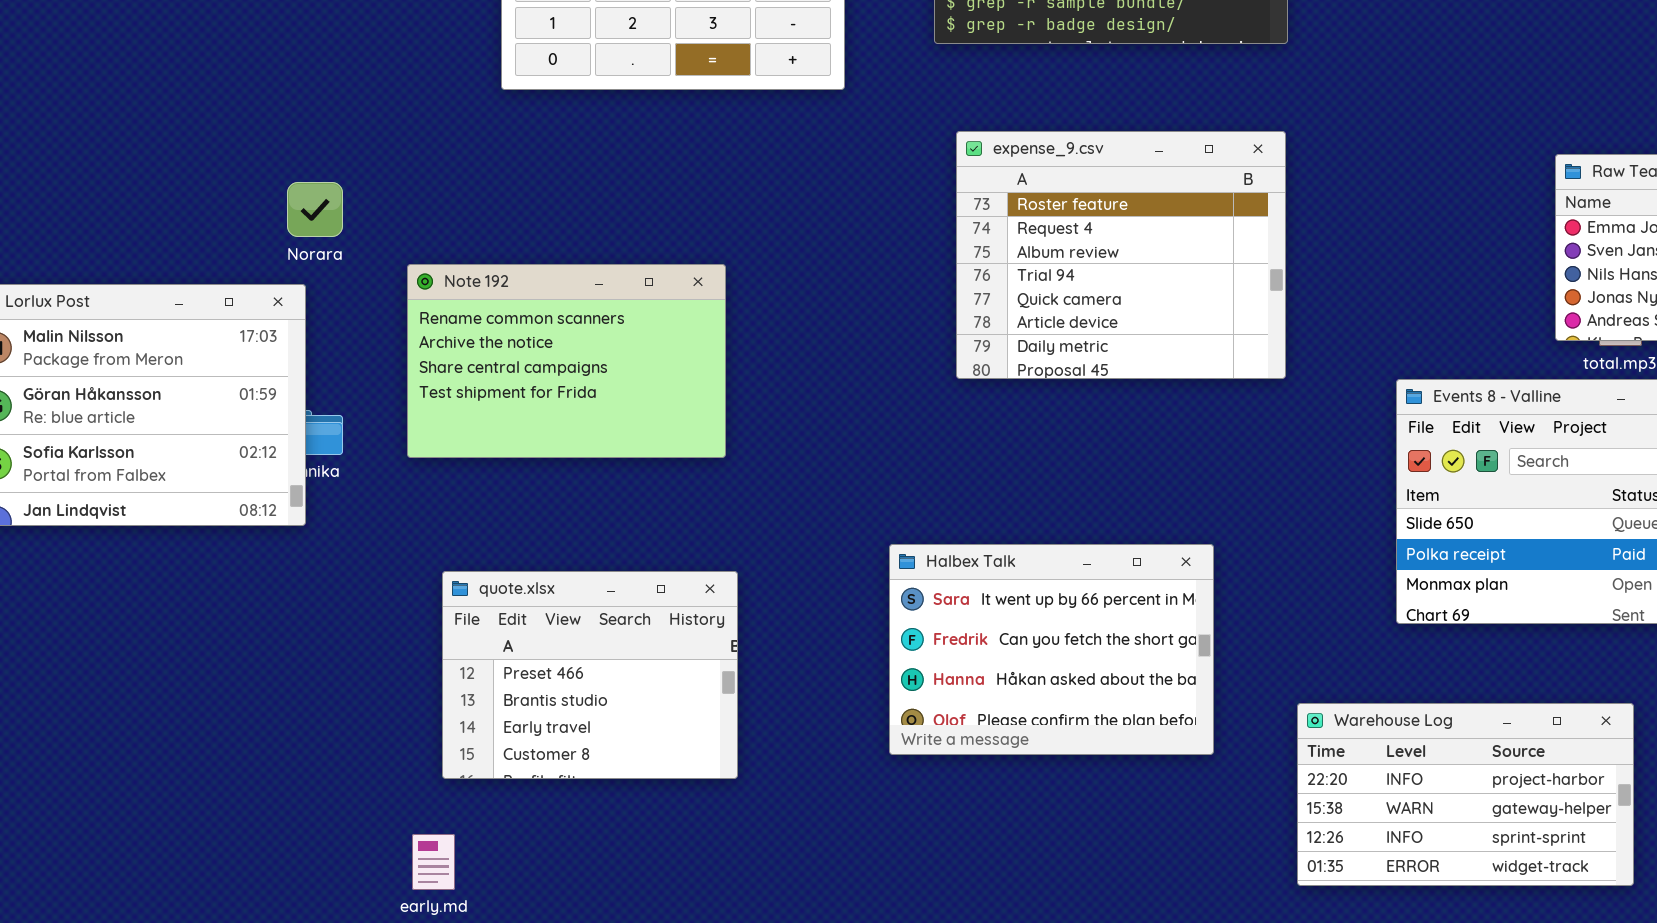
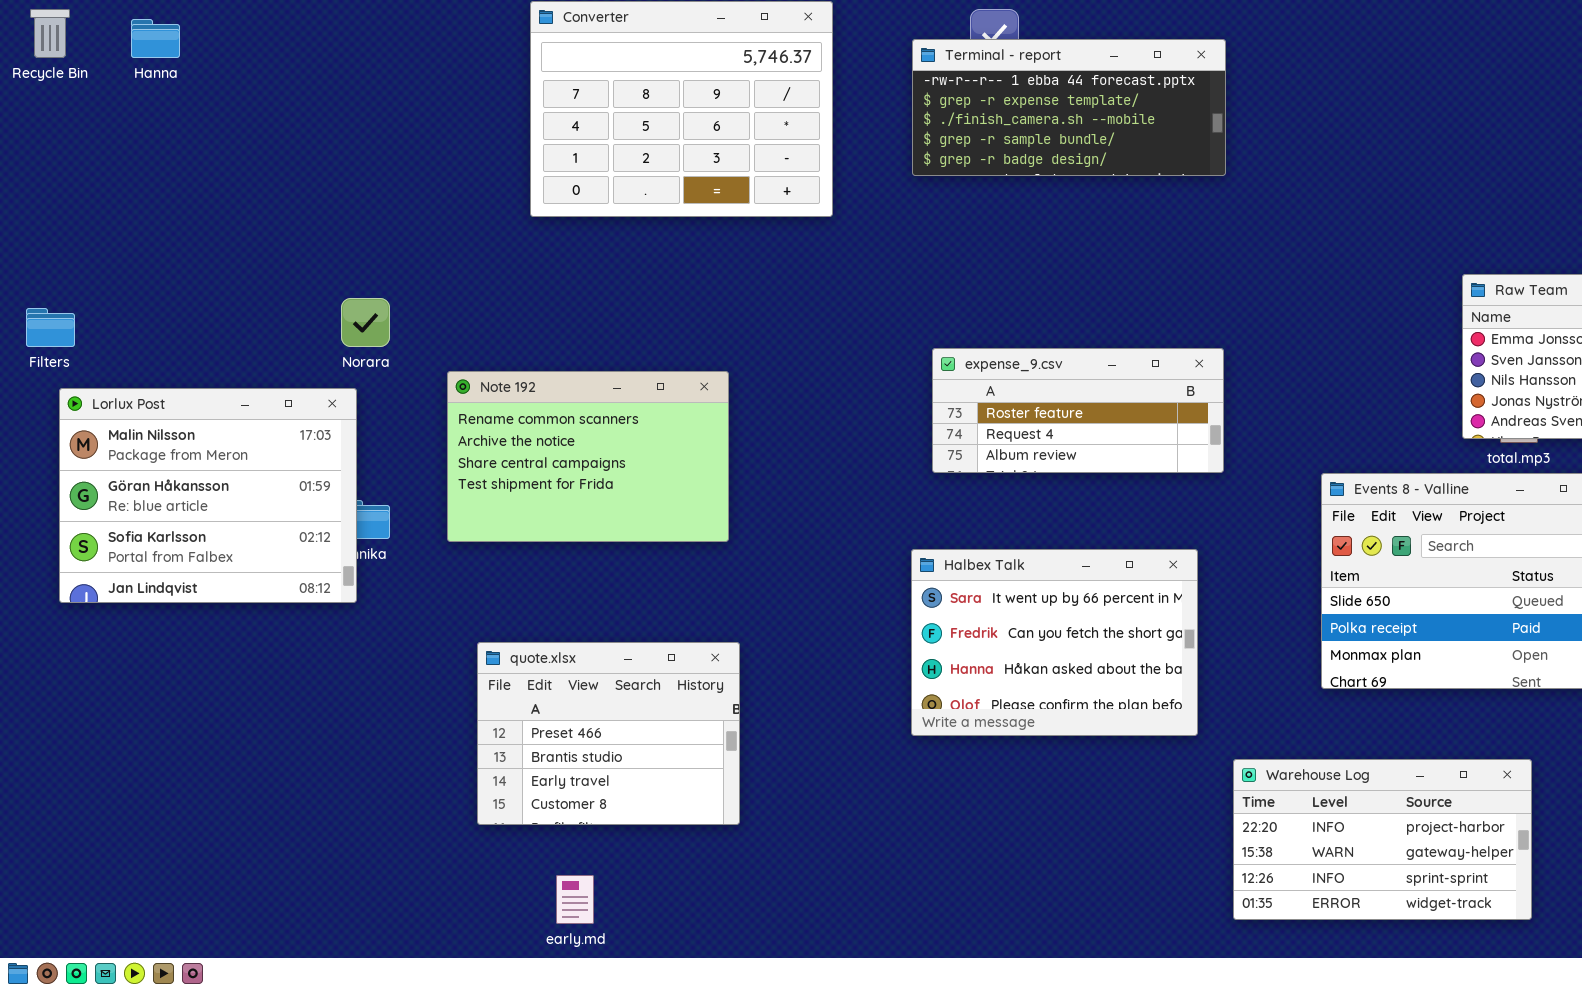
expense_9.csv: [956,131,1286,379] -> [932,348,1224,473], resized
Halbex Talk: [889,544,1214,755] -> [911,549,1198,736], moved
early.md: [412,834,455,890] -> [556,875,594,924], moved

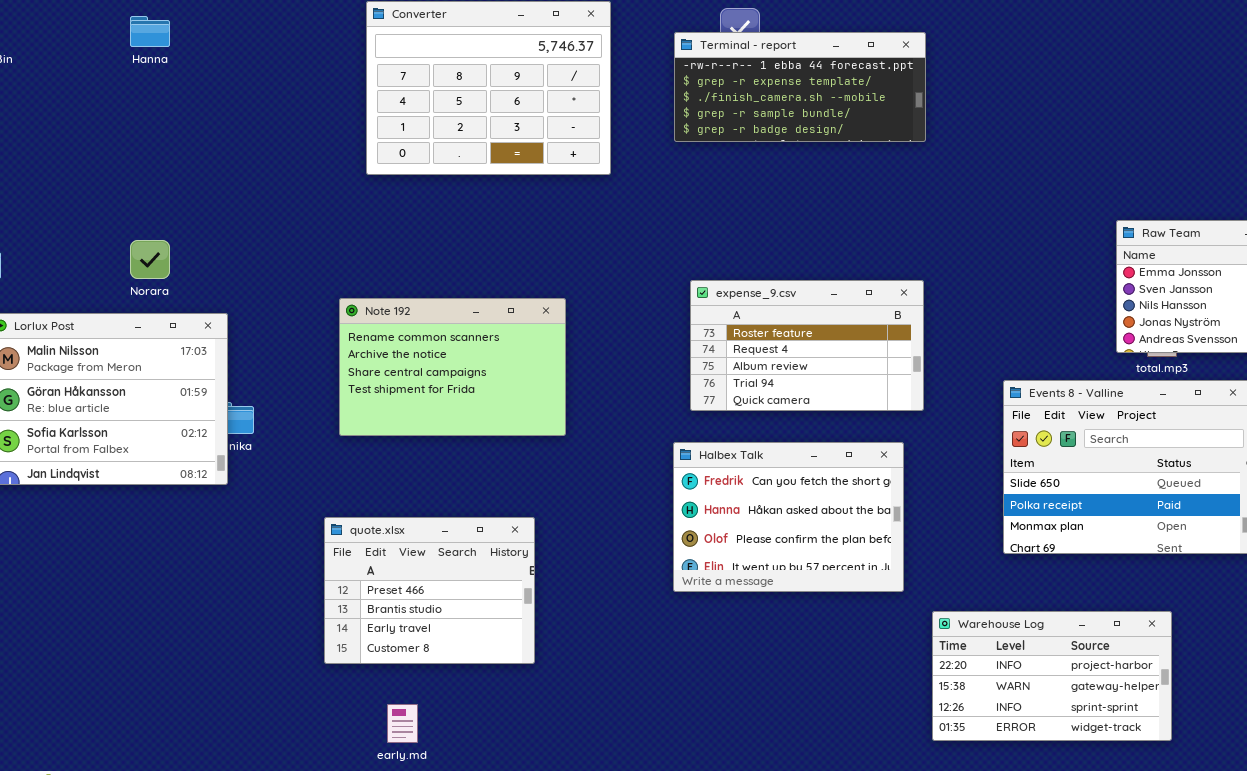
Hanna: [131,19,180,58] -> [130,16,170,47], moved
Norara: [341,298,390,347] -> [130,240,170,279], moved
expense_9.csv: [932,348,1224,473] -> [690,280,924,411], resized
Note 192: [447,371,729,542] -> [339,298,566,436], moved
Halbex Talk: [911,549,1198,736] -> [673,442,904,592], scrolled down 1 row

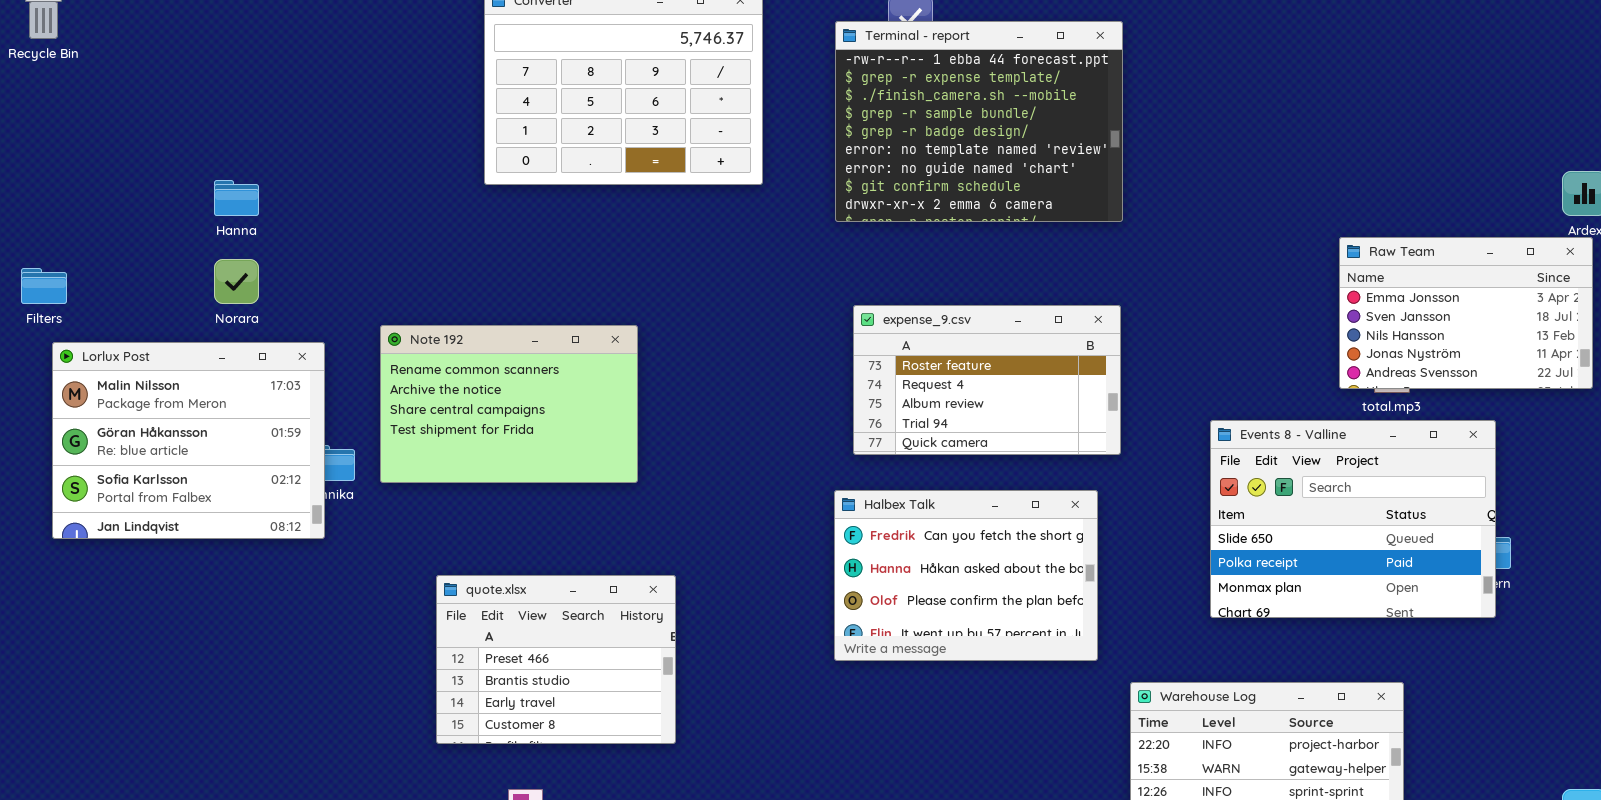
Hanna: [130,16,170,47] -> [214,180,259,216], moved
Terminal - report: [674,32,926,142] -> [835,21,1123,222], resized
Note 192: [339,298,566,436] -> [380,325,638,483], moved

